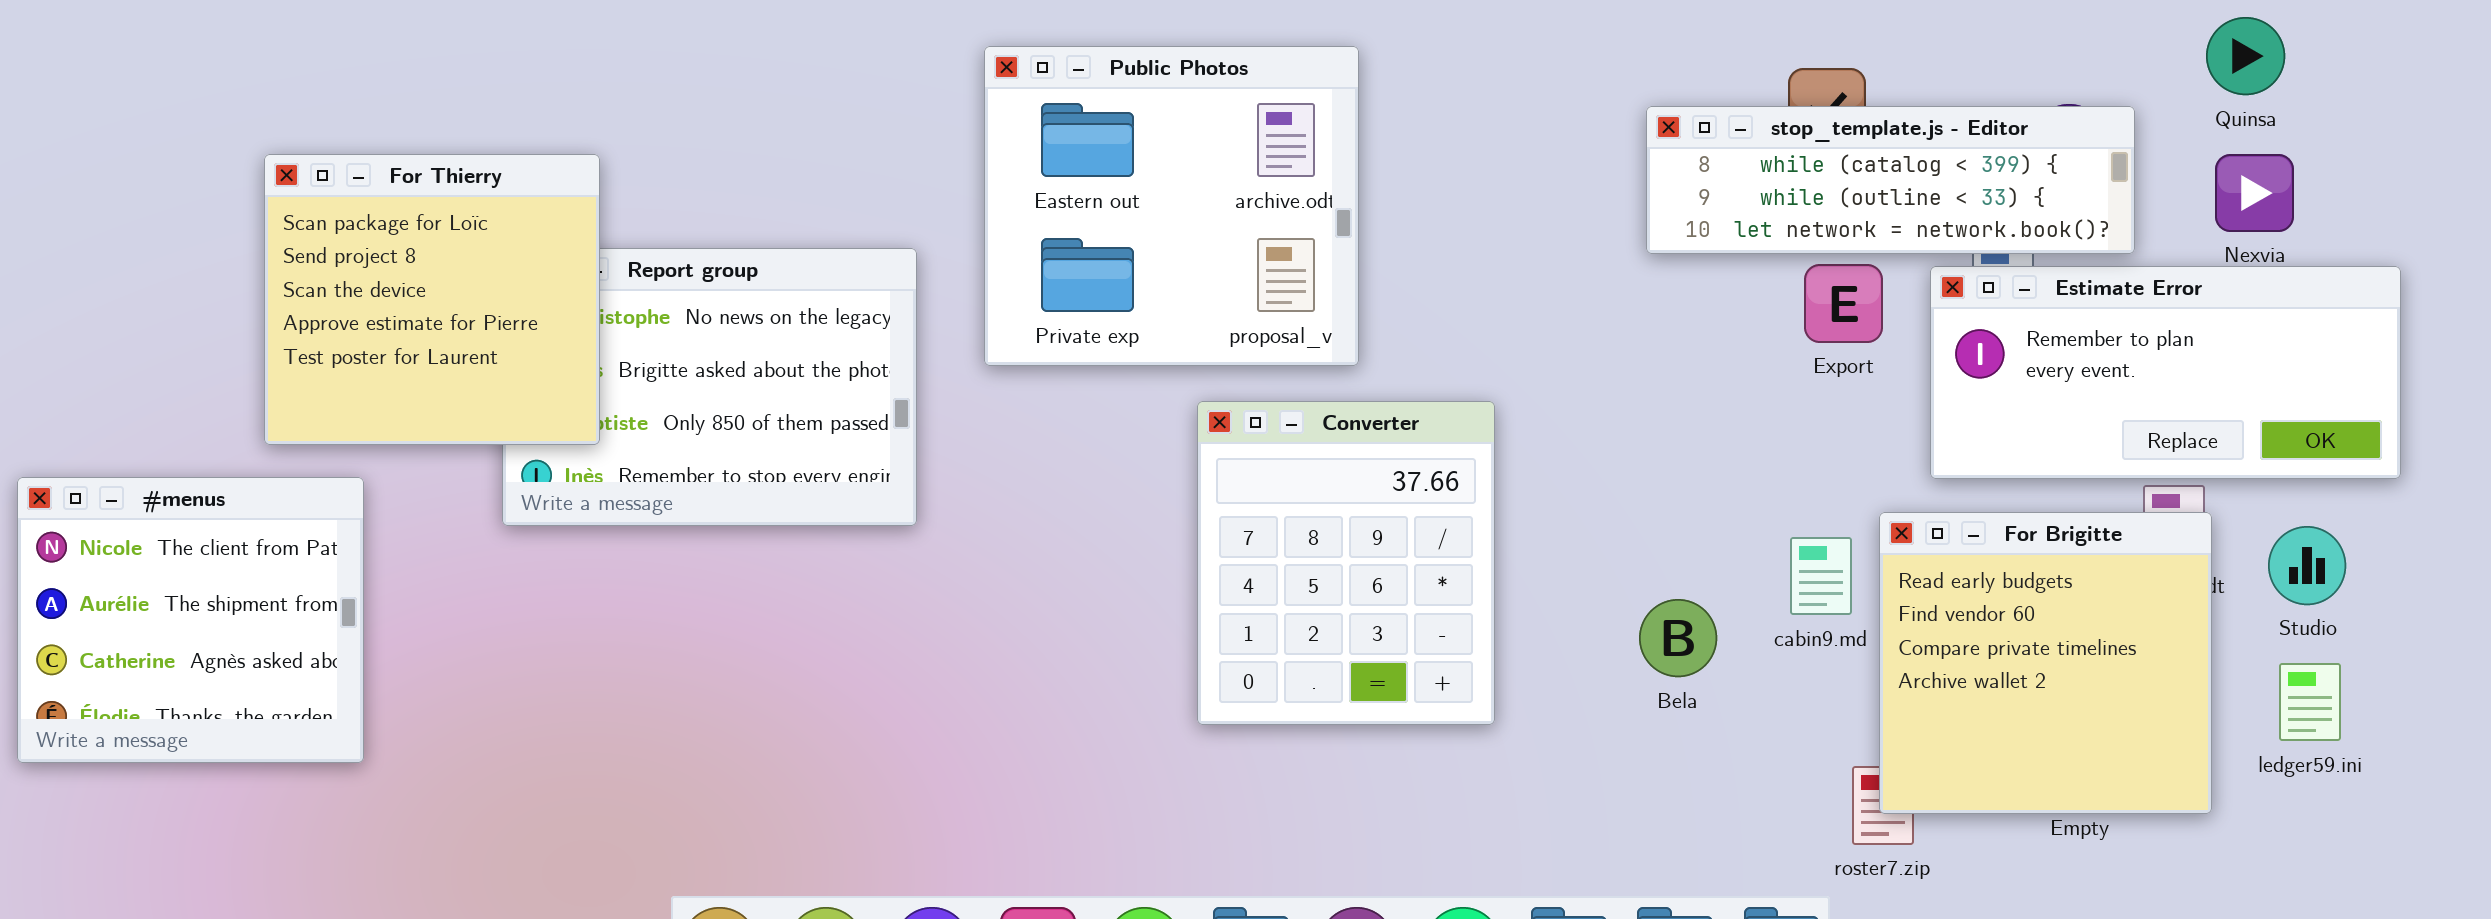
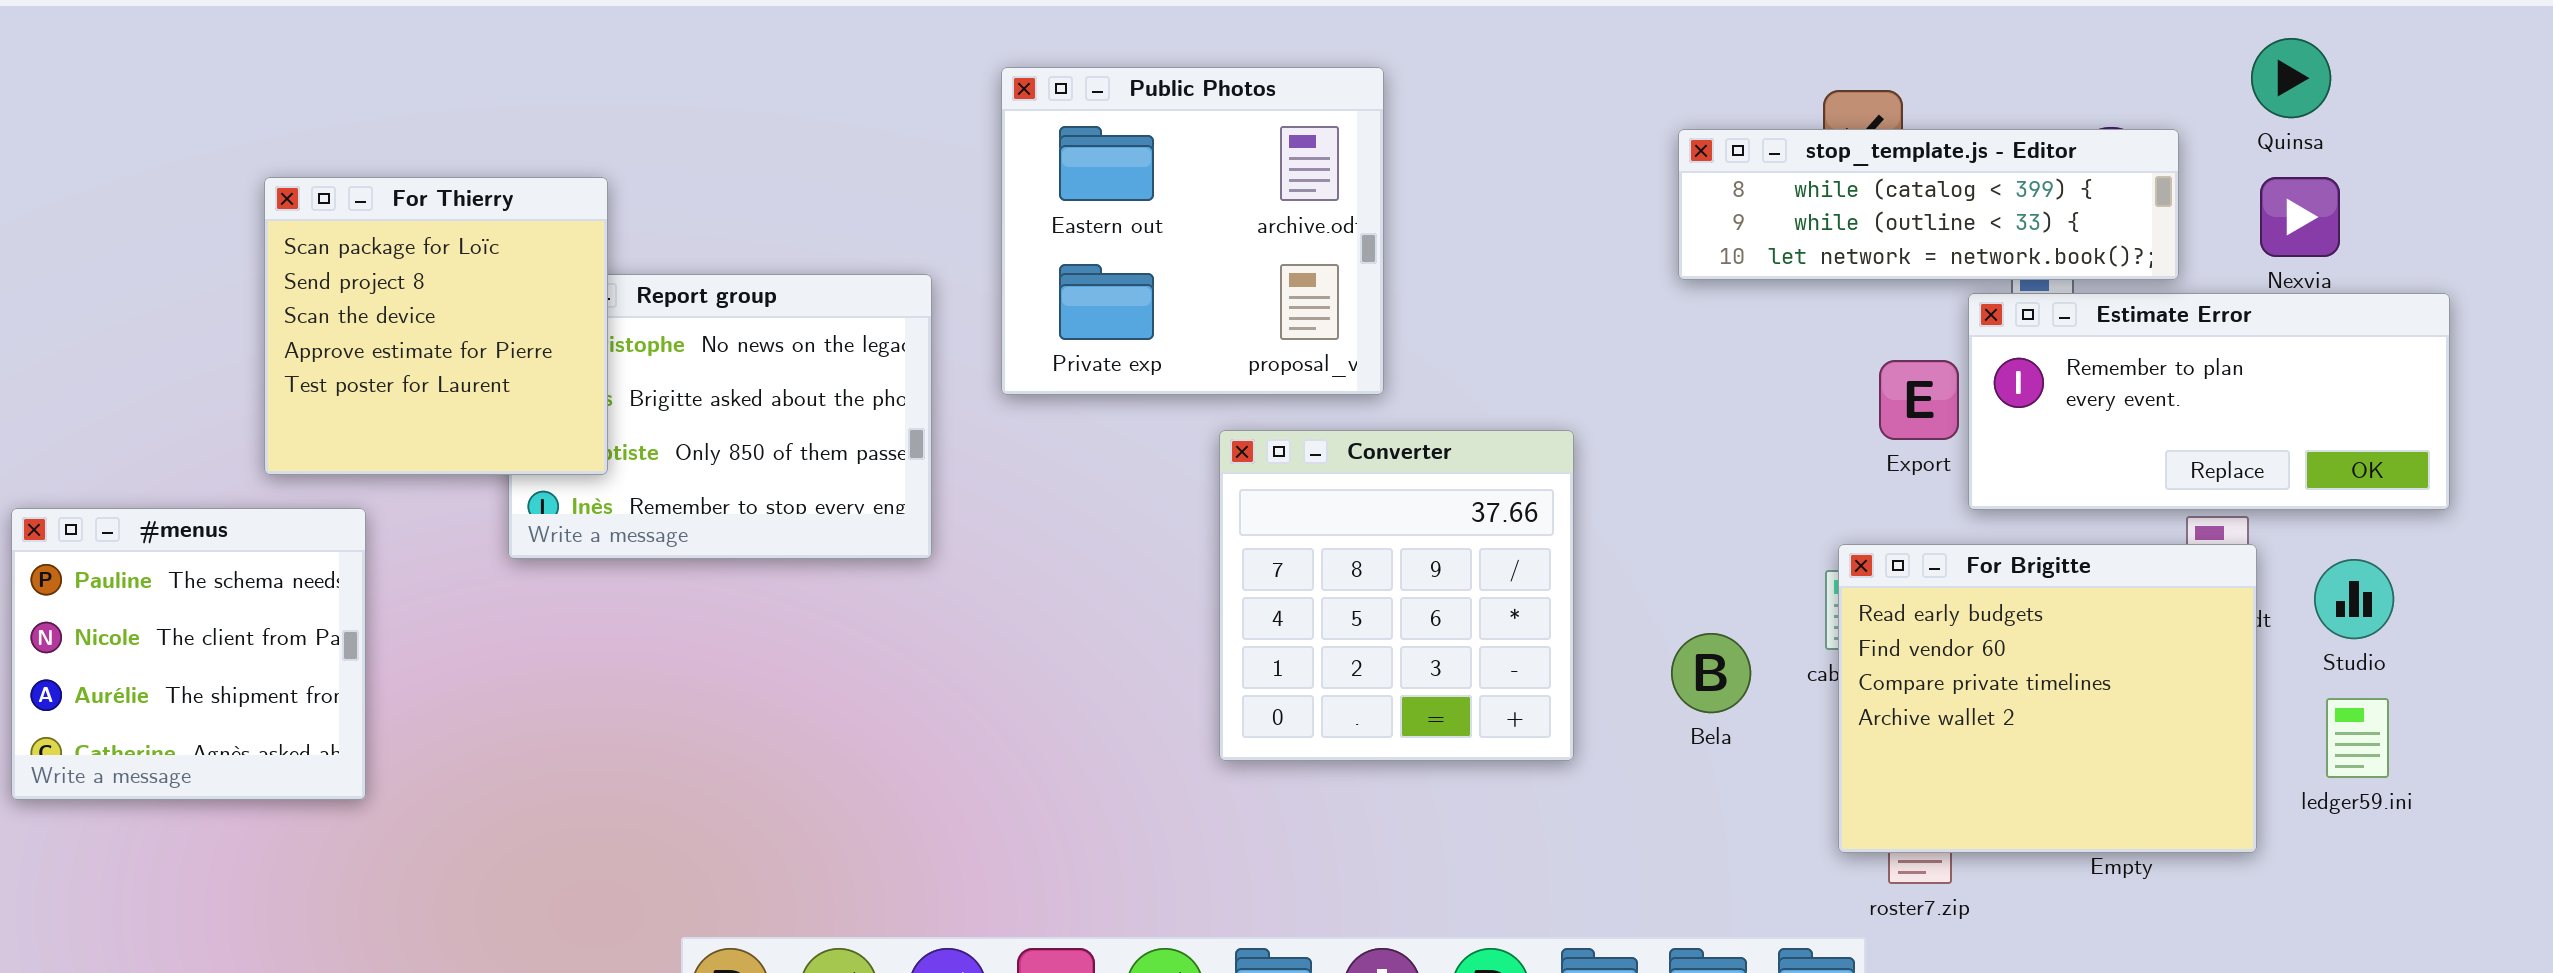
Export: [1804,264,1883,343] -> [1879,360,1959,440], moved
Converter: [1197,401,1495,725] -> [1219,430,1574,761], resized
#menus: [17,477,364,763] -> [11,508,366,800], scrolled up 1 row
For Brigitte: [1879,512,2212,814] -> [1838,544,2257,853], resized

